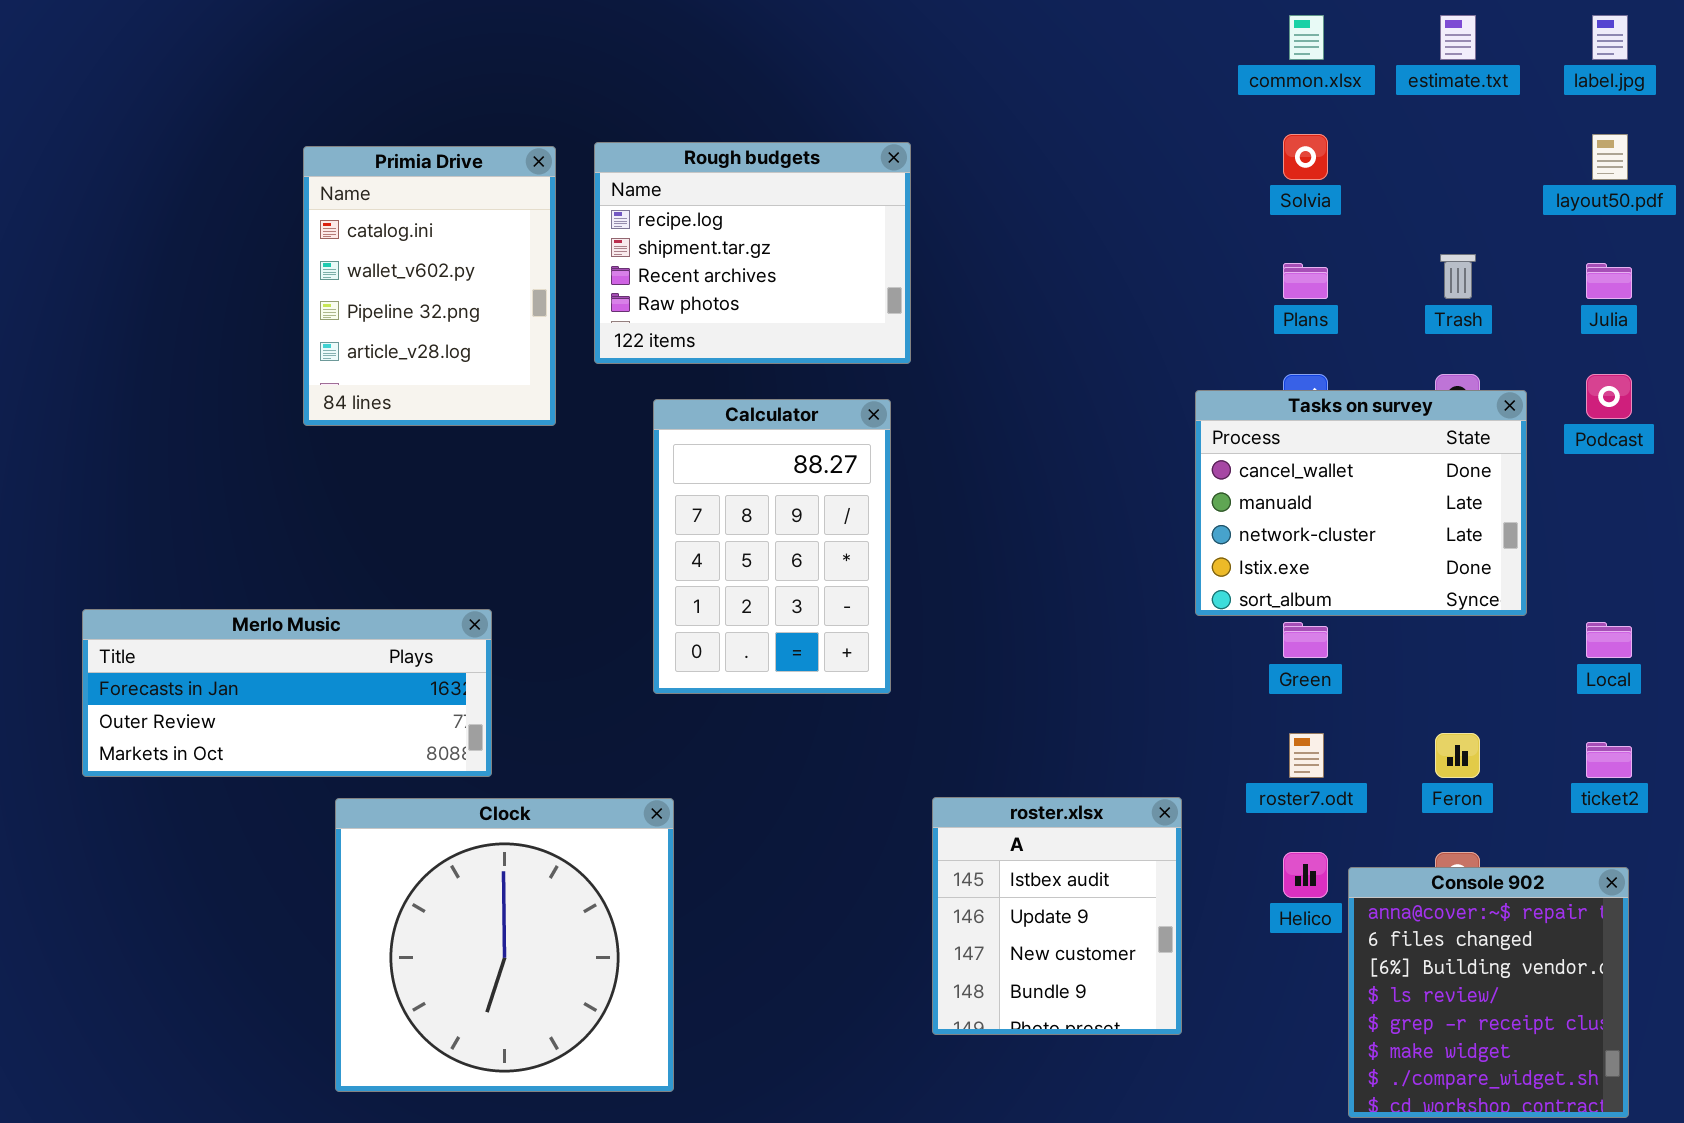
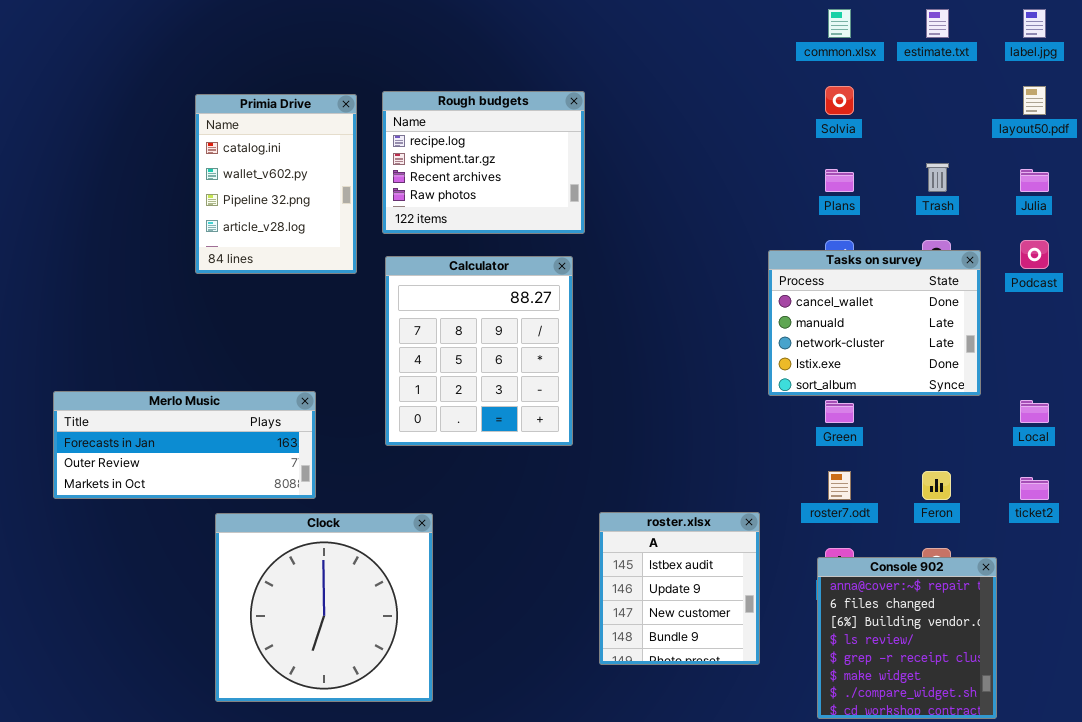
Calculator: [653,399,891,694] -> [385,256,573,446], resized
Console 902: [1348,867,1629,1118] -> [817,557,997,719], moved

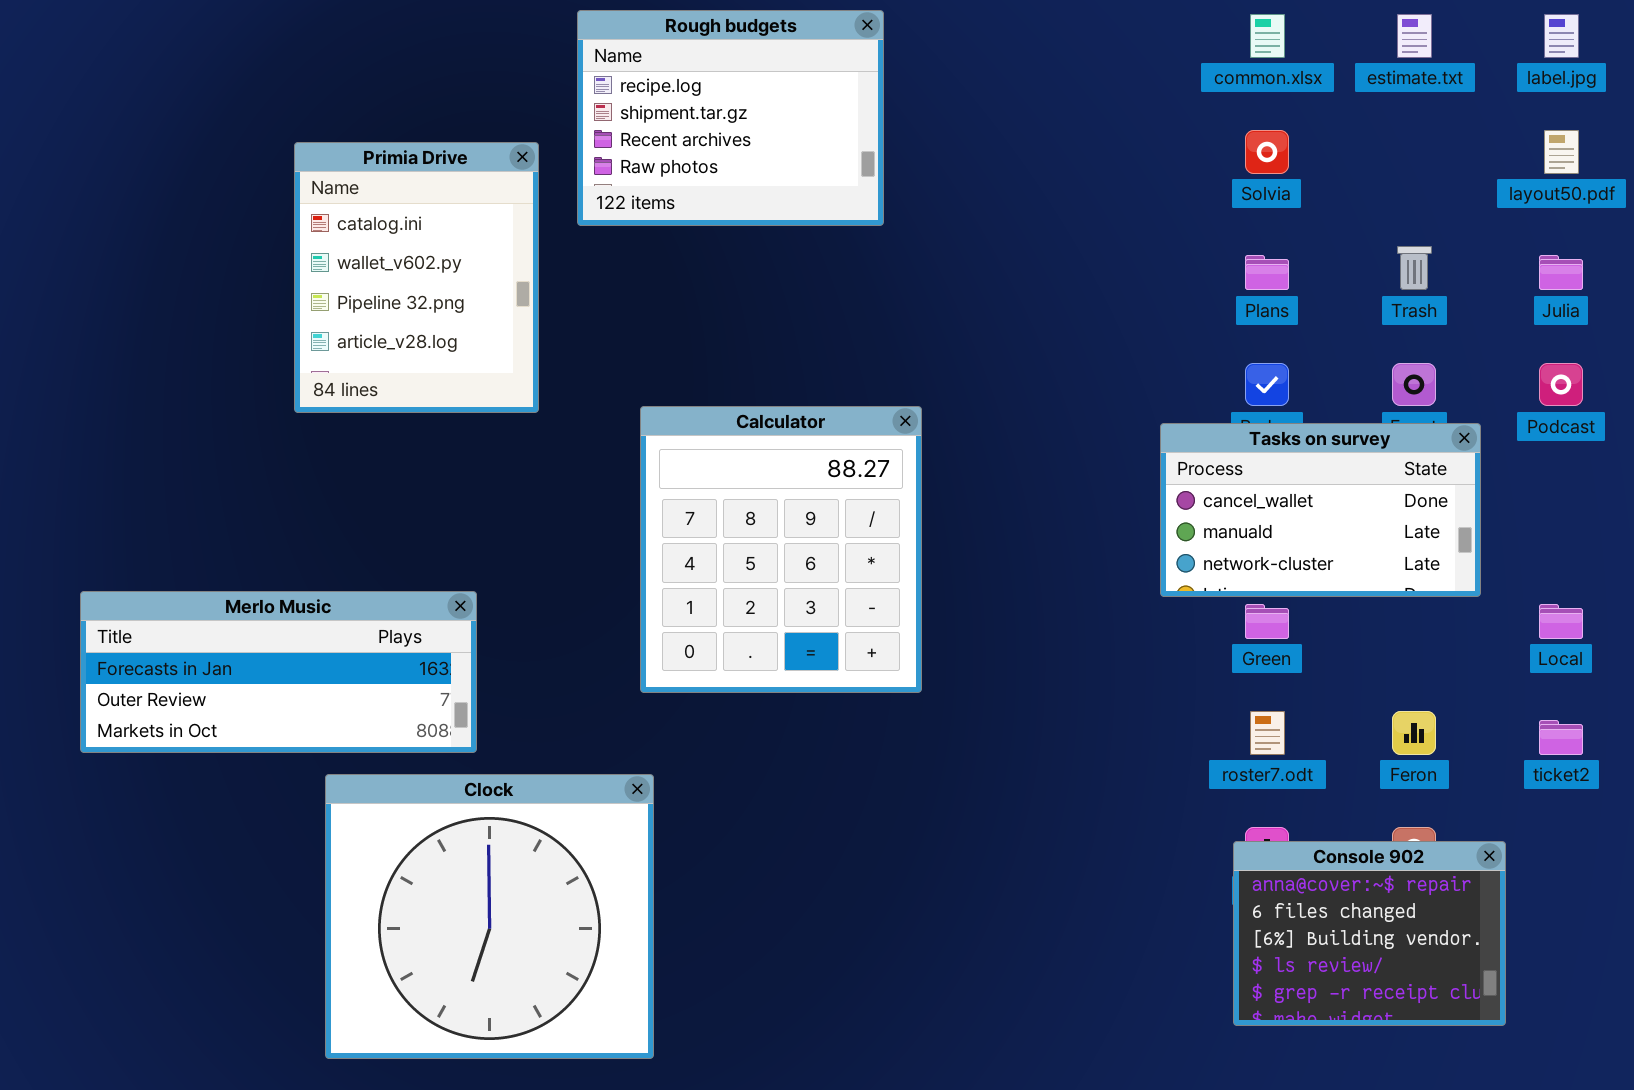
Rough budgets: [382,91,585,234] -> [577,10,884,226], moved
Tasks on survey: [768,250,981,396] -> [1160,423,1481,597], resized
Calculator: [385,256,573,446] -> [640,406,922,693], moved
roster.xlsx: [599,512,760,665] -> none, closed
Console 902: [817,557,997,719] -> [1233,841,1506,1026], resized

